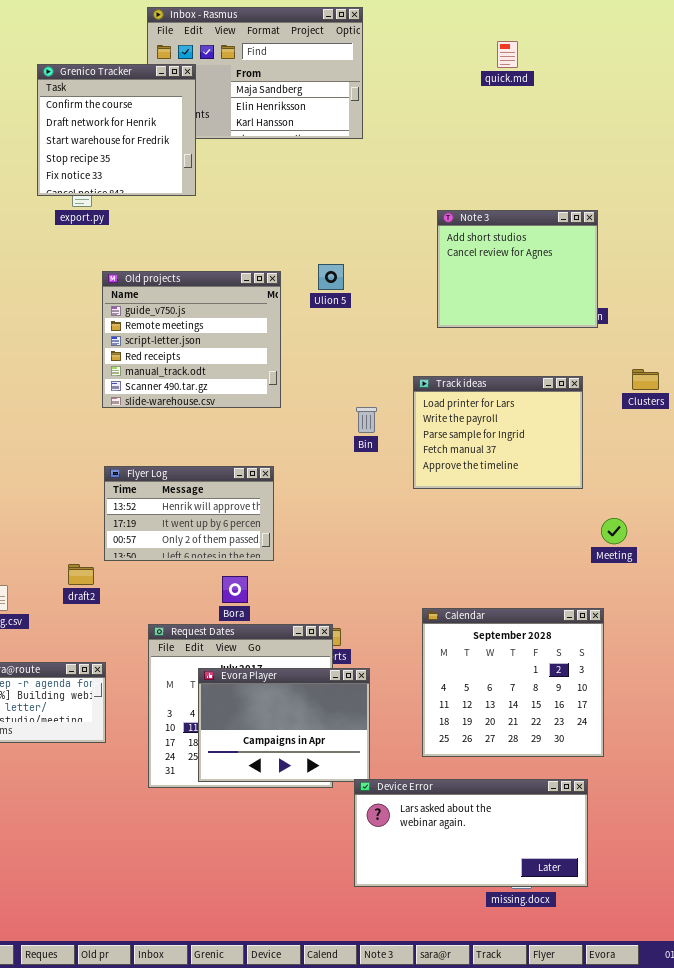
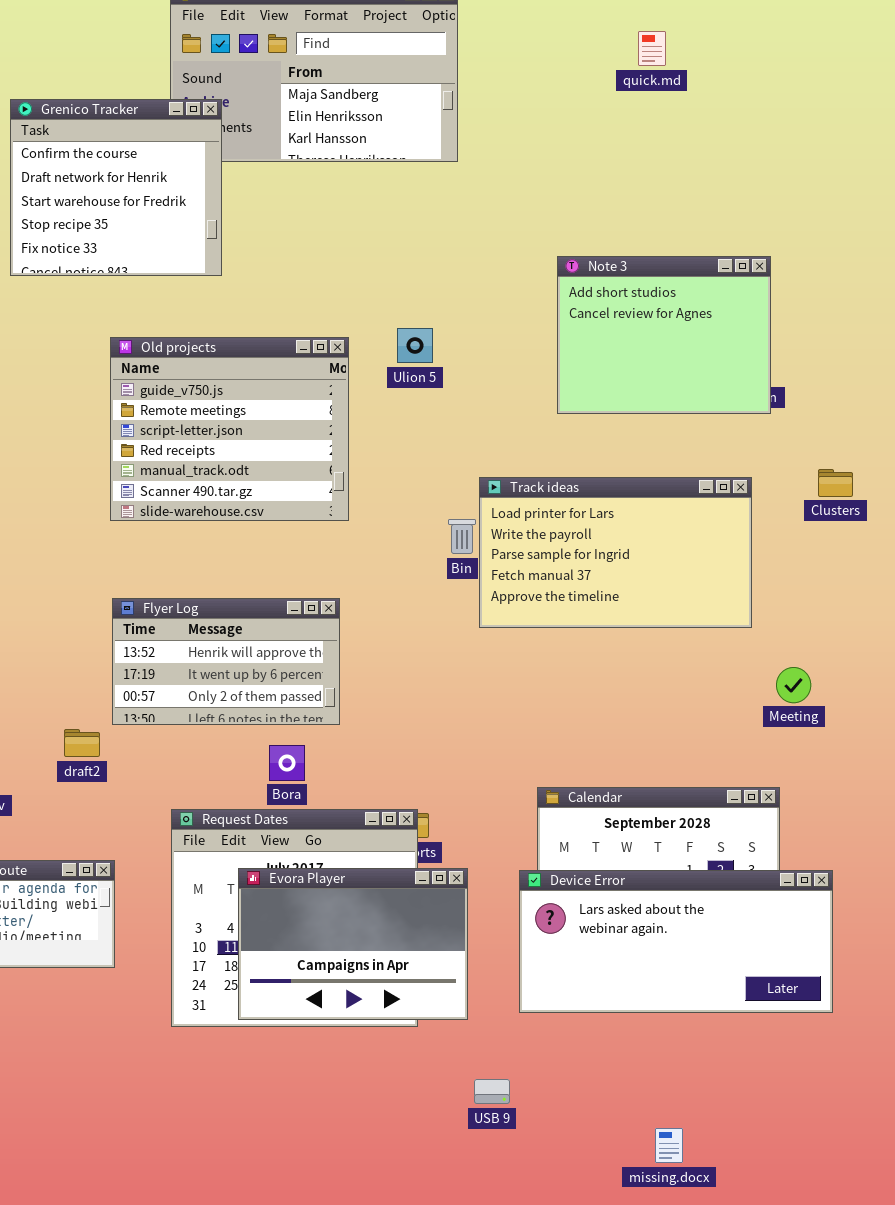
Grenico Tracker: [37,64,196,196] -> [10,99,222,276], moved
Track ideas: [413,376,583,489] -> [479,477,752,628], resized
Device Error: [354,779,588,887] -> [519,870,833,1013], moved

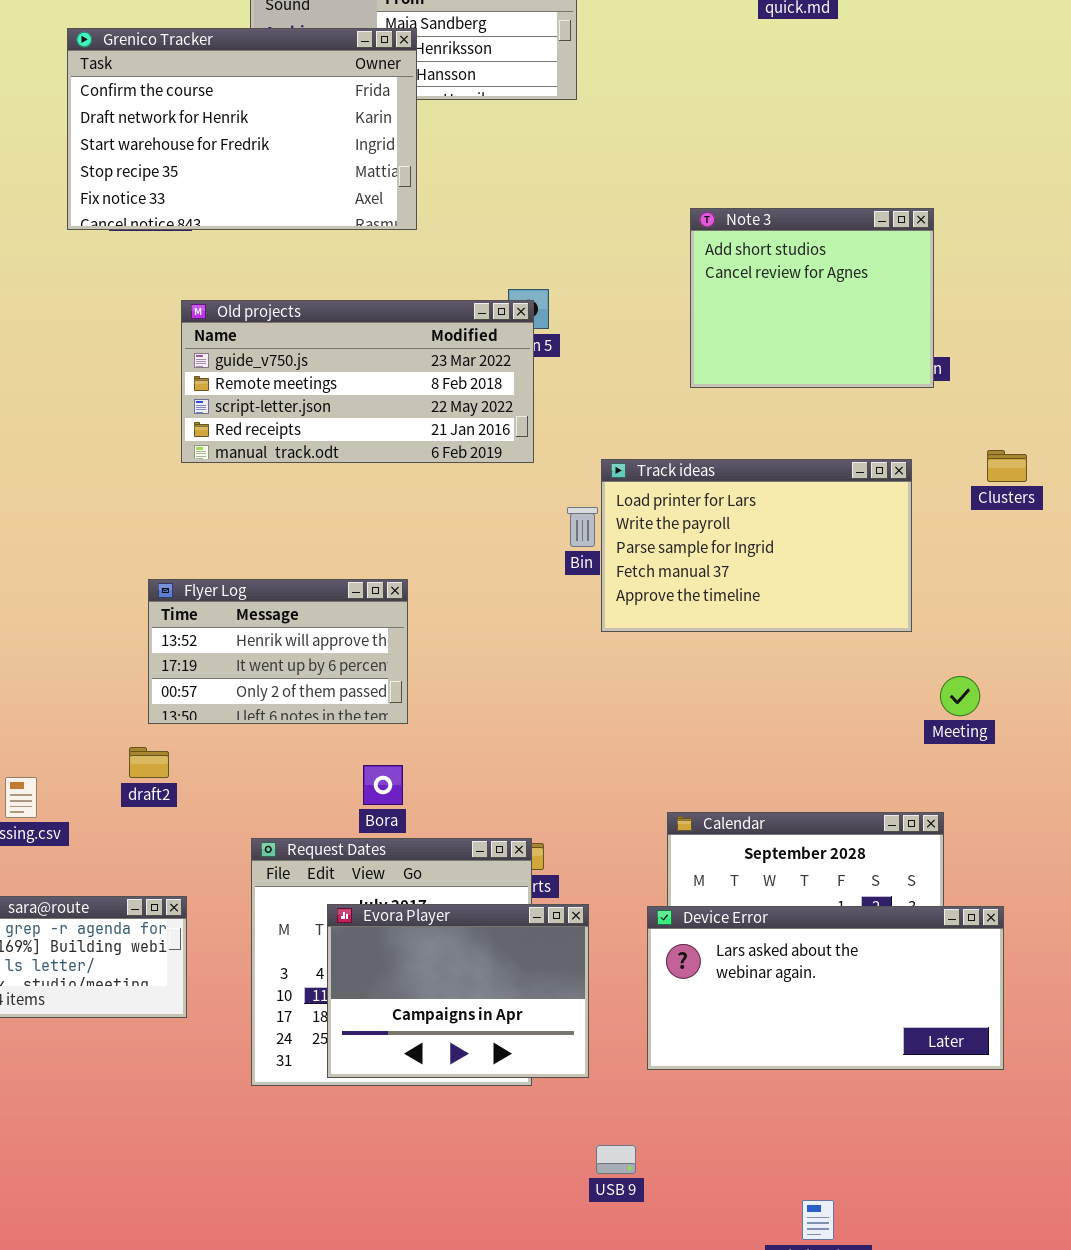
Grenico Tracker: [10,99,222,276] -> [67,28,417,230], resized
Old projects: [110,337,349,521] -> [181,300,534,463], resized
Flyer Log: [112,598,340,725] -> [148,579,408,724], moved

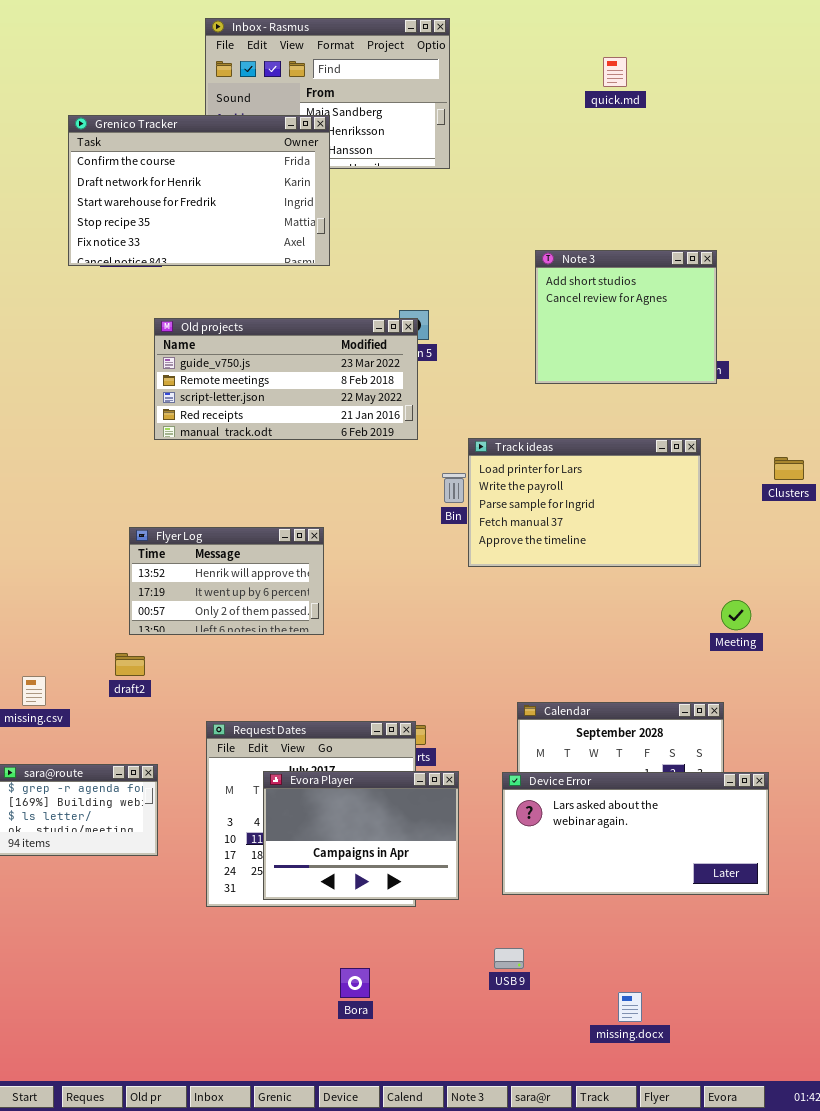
Clusters: [987,450,1027,482] -> [774,457,804,480], moved
Bora: [363,765,403,805] -> [340,968,370,998], moved
USB 9: [596,1145,636,1174] -> [494,948,524,969], moved

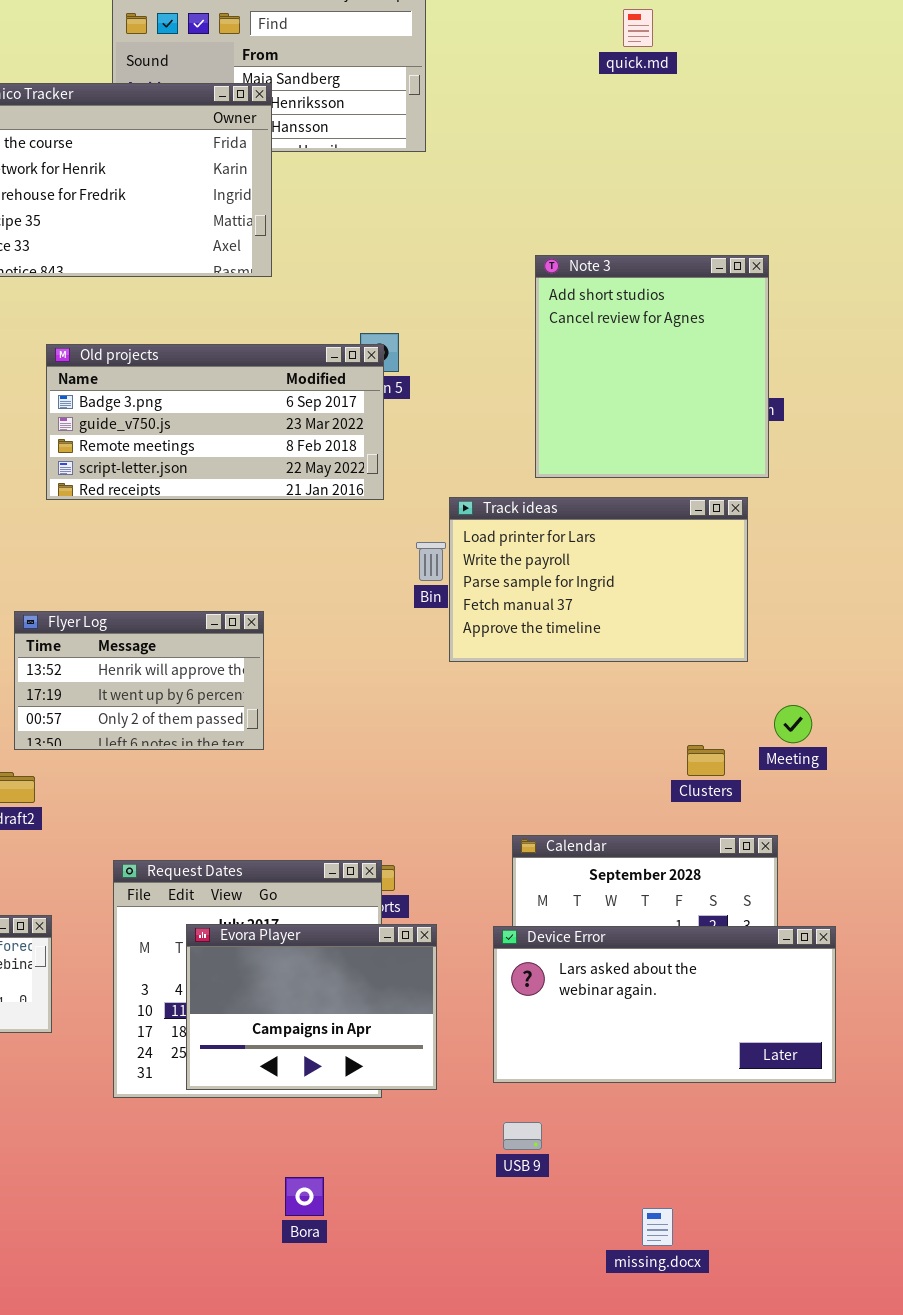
Note 3: [535,250,717,384] -> [535,255,769,478], resized
Old projects: [154,318,418,440] -> [46,344,384,500], scrolled up 1 row
Clusters: [774,457,804,480] -> [687,745,725,776], moved
USB 9: [494,948,524,969] -> [503,1122,542,1150], moved

